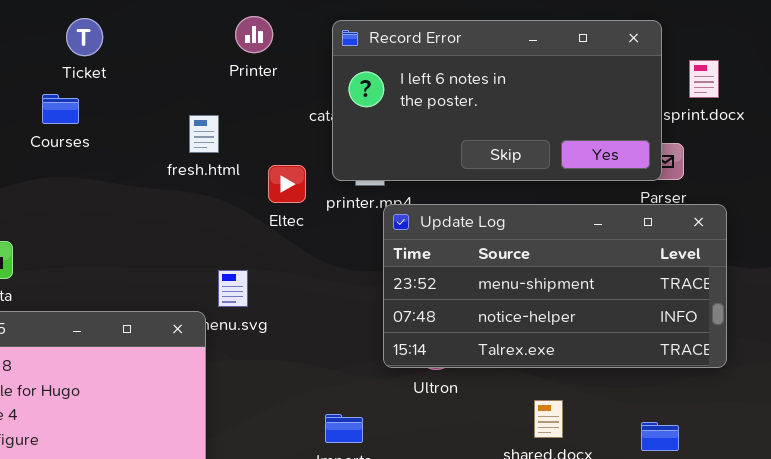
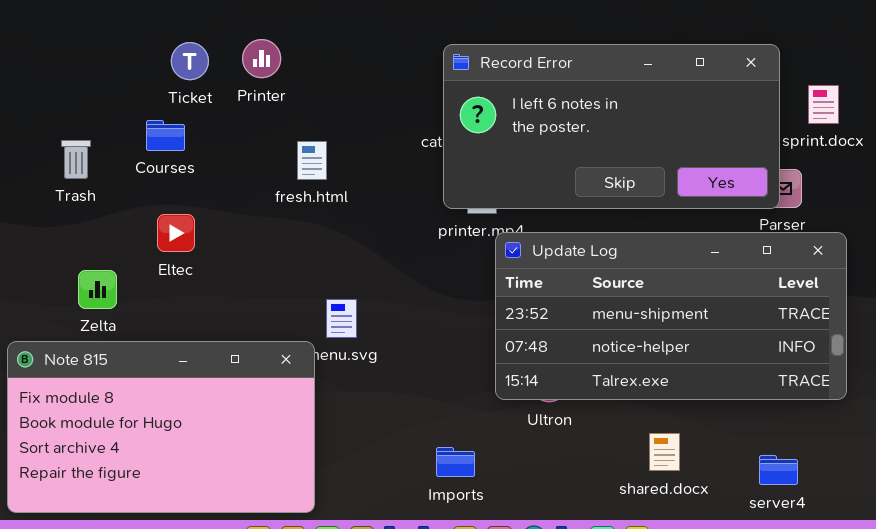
Printer: [235,16,273,53] -> [242,39,281,78], moved
Eltec: [268,165,306,203] -> [157,214,195,252], moved

